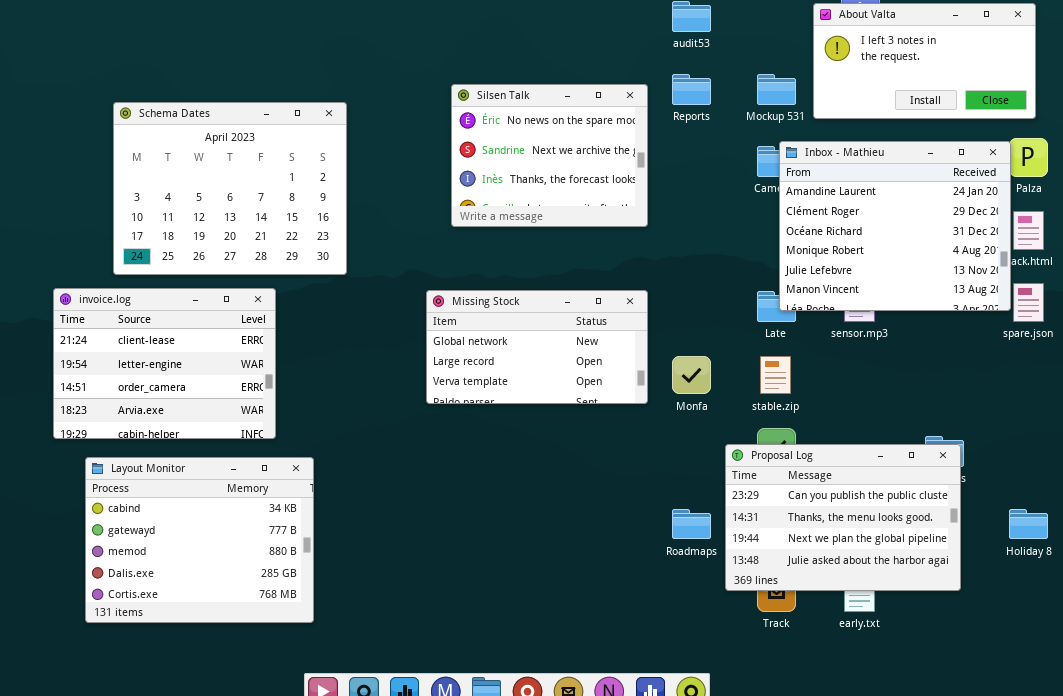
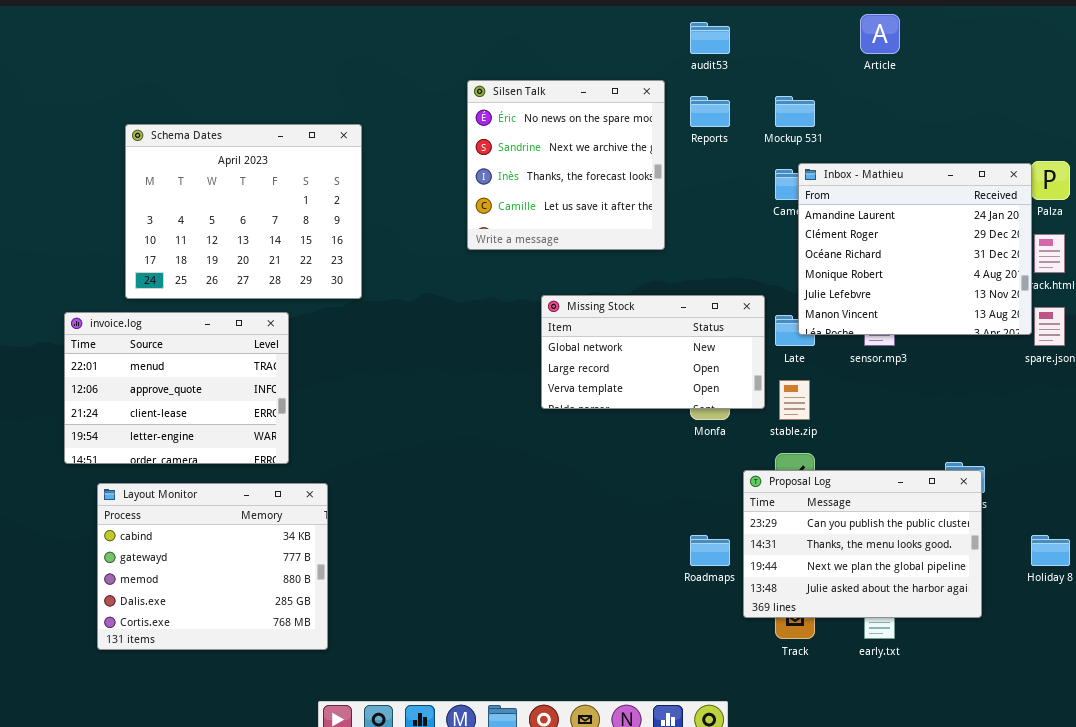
About Valta: [813,3,1036,119] -> none, closed
Silsen Talk: [451,84,648,227] -> [467,80,665,250], resized
invoice.log: [53,288,276,439] -> [64,312,289,464], scrolled up 2 rows
Missing Stock: [426,290,648,404] -> [541,295,765,409], moved

